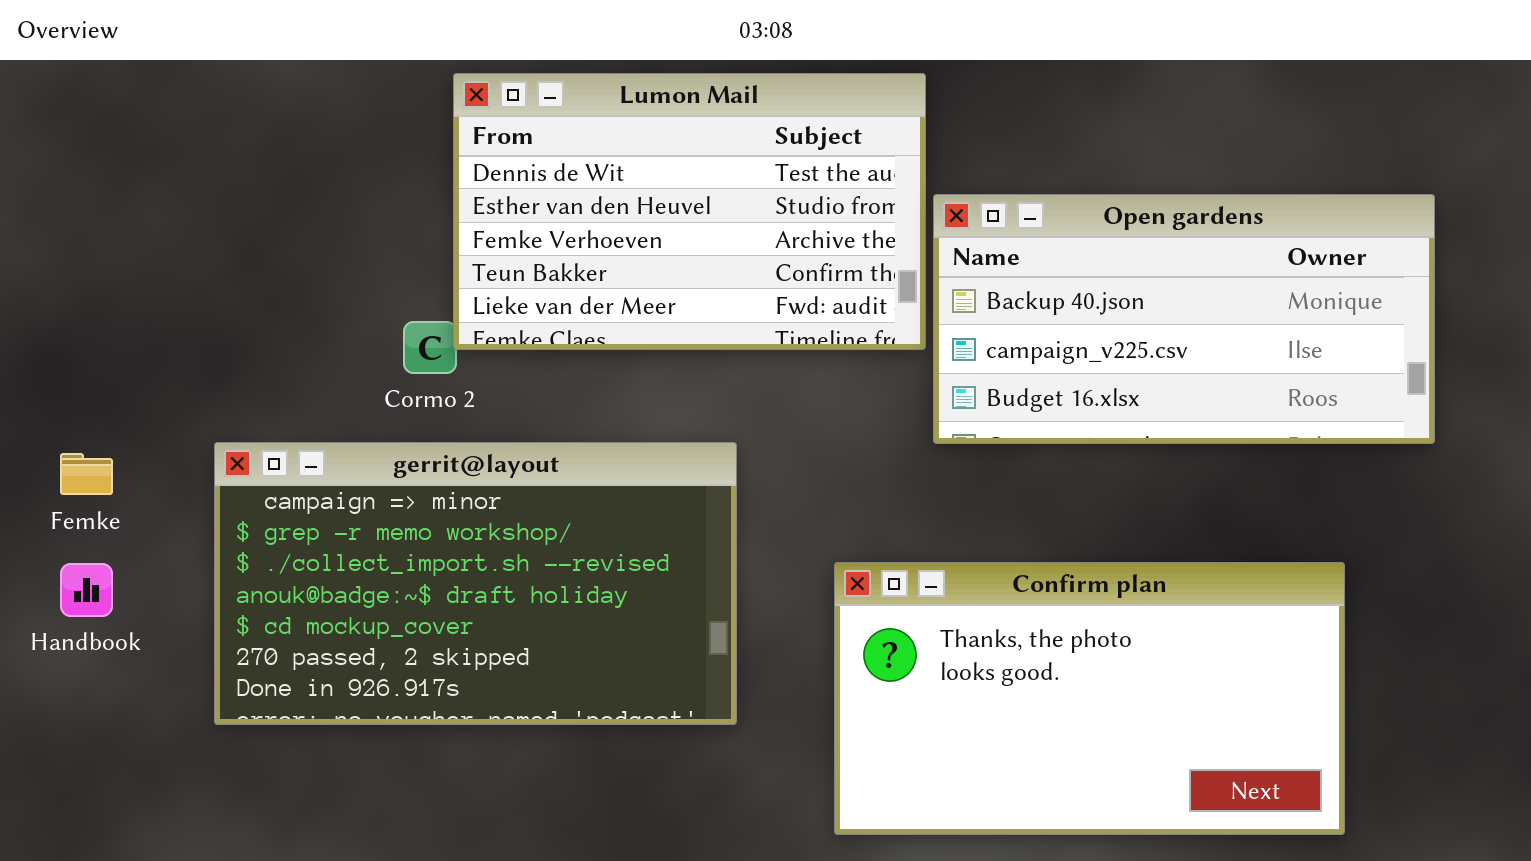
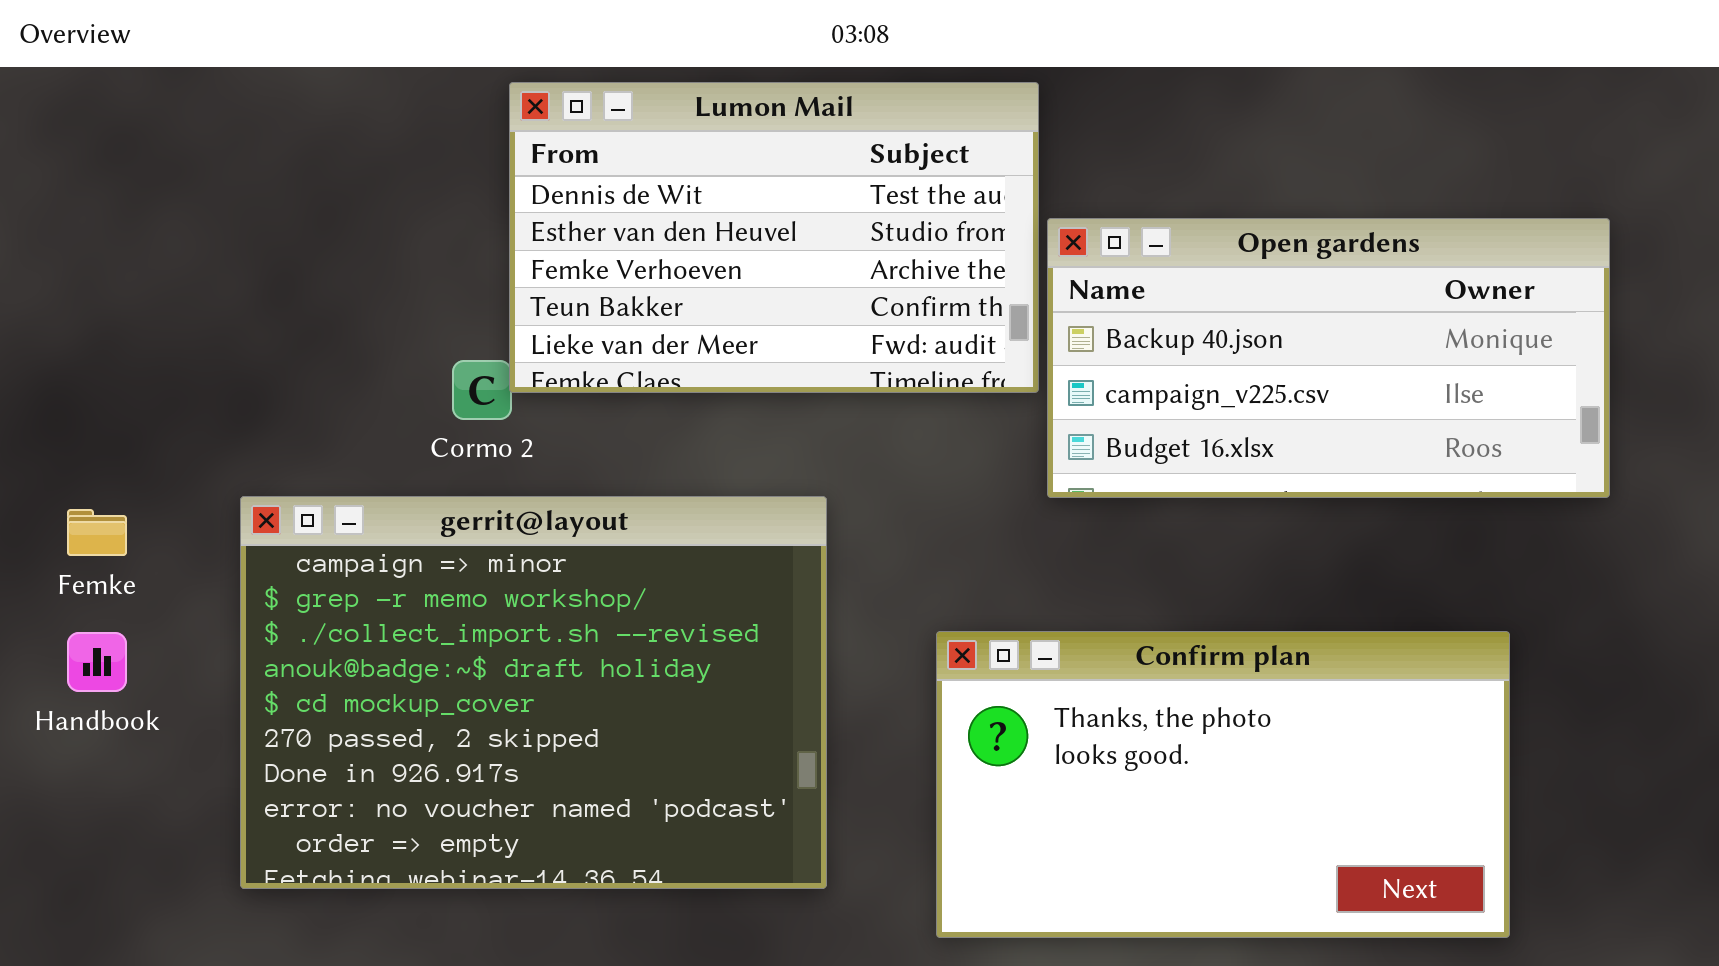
gerrit@layout: [214,442,737,725] -> [240,496,827,889], resized

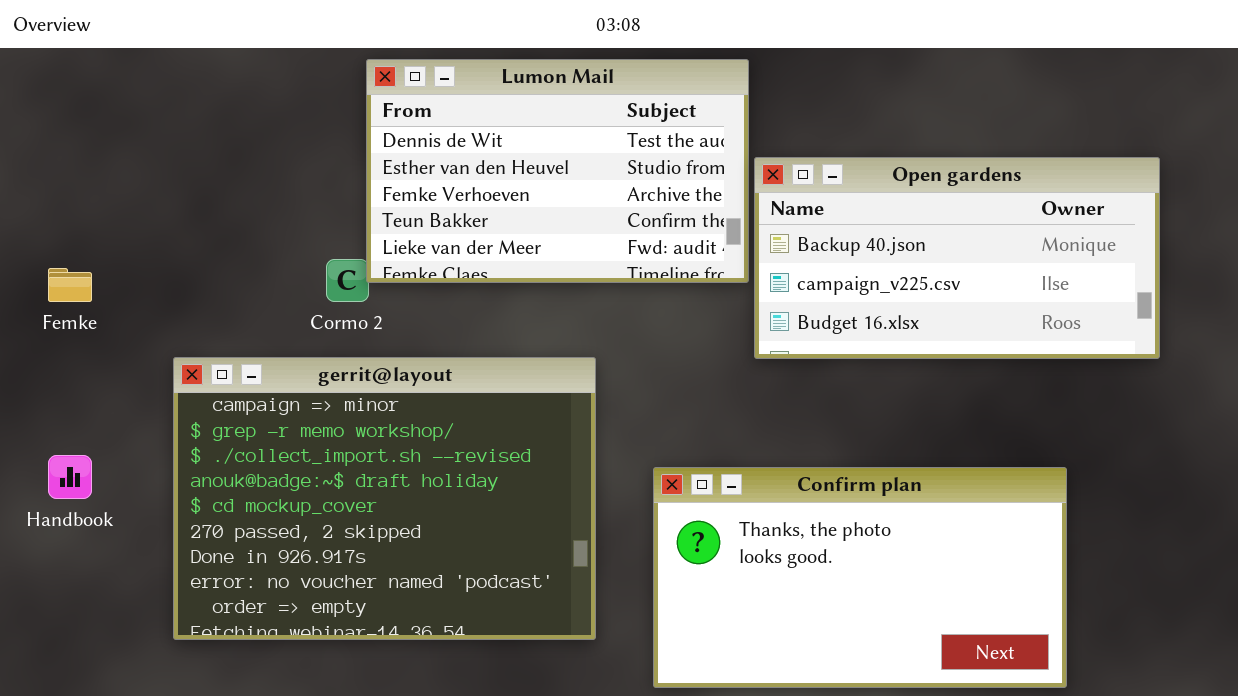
Femke: [67,509,127,556] -> [48,268,92,302], moved
Confirm plan: [936,631,1510,938] -> [653,467,1067,688], moved

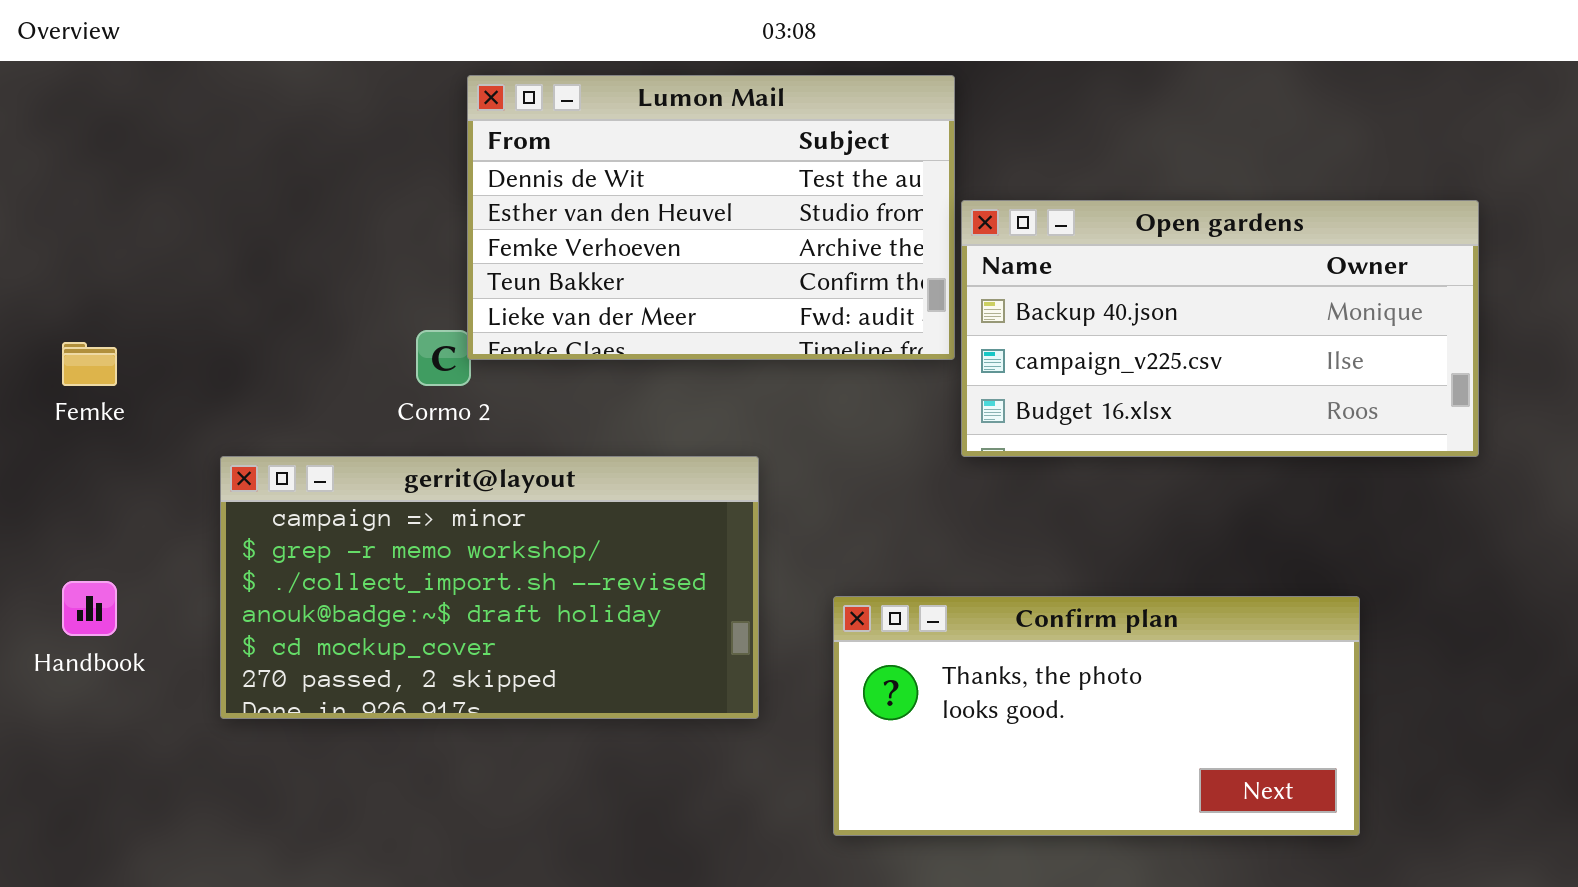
gerrit@layout: [173,357,596,640] -> [220,456,759,719], resized
Confirm plan: [653,467,1067,688] -> [833,596,1360,836], resized

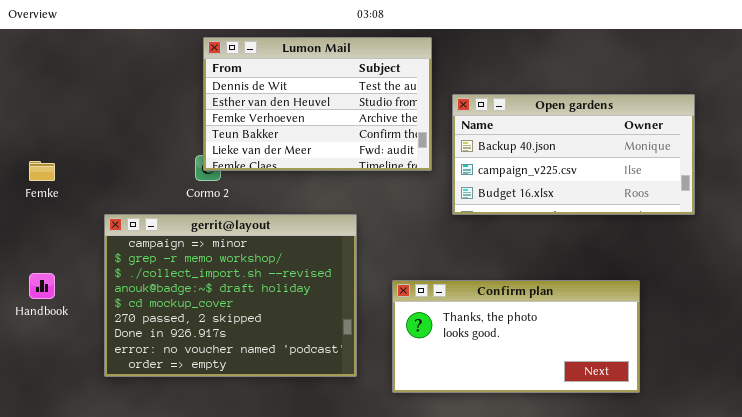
Lumon Mail: [467,75,955,360] -> [203,37,432,171], moved
gerrit@layout: [220,456,759,719] -> [104,214,357,377], resized

